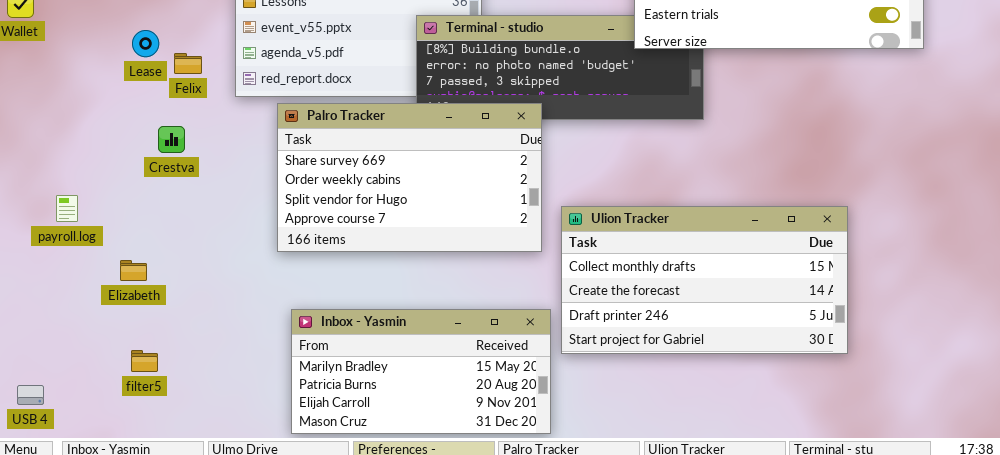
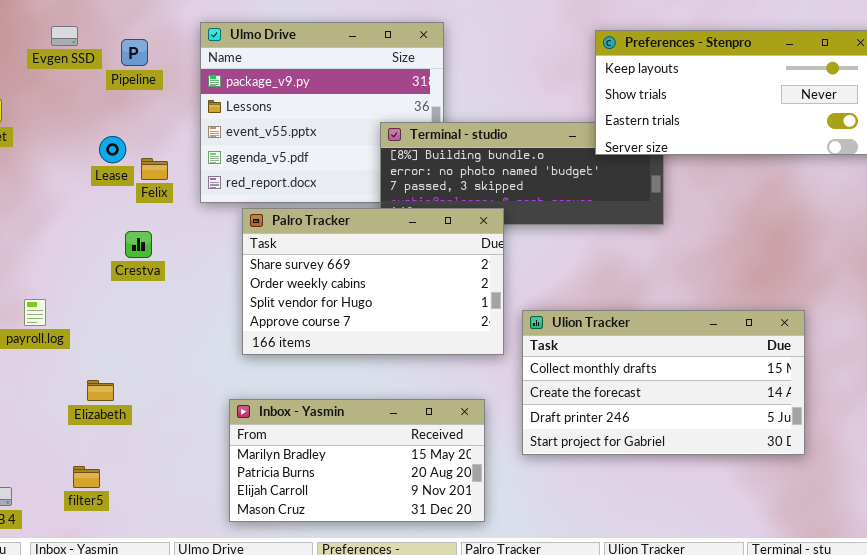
Elizabeth: [120,260,147,281] -> [87,380,114,401], moved
Inbox - Yasmin: [291,309,551,434] -> [229,399,485,522], moved
filter5: [131,350,158,372] -> [73,466,100,488], moved

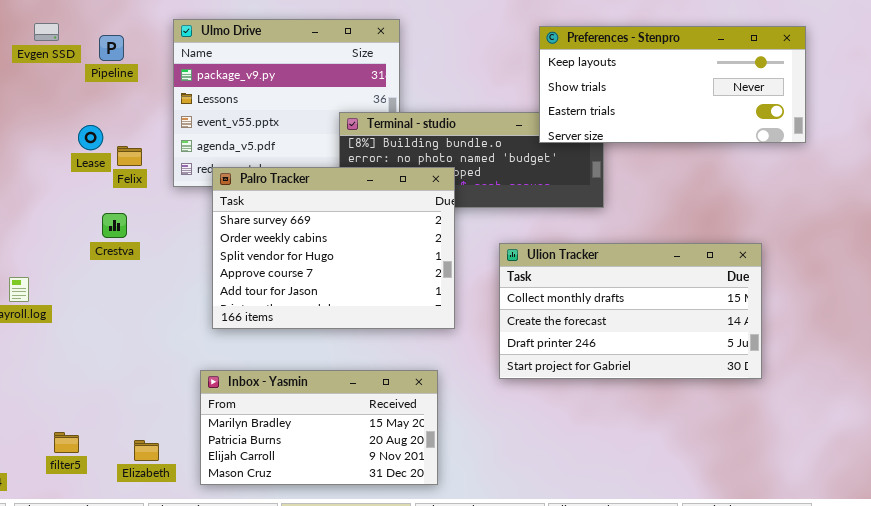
Palro Tracker: [242,208,504,355] -> [212,167,455,329], resized
Ulion Tracker: [522,310,805,455] -> [499,243,762,379], moved
Elizabeth: [87,380,114,401] -> [134,440,159,461], moved

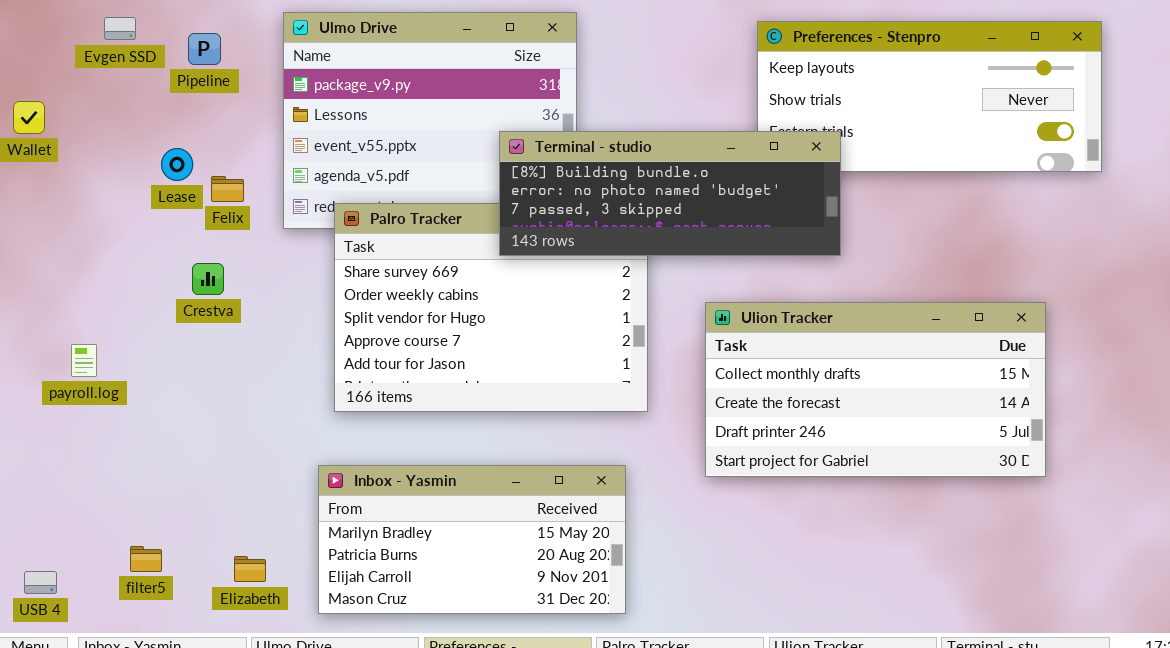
Terminal - studio: [339,112,604,208] -> [499,131,841,256], raised

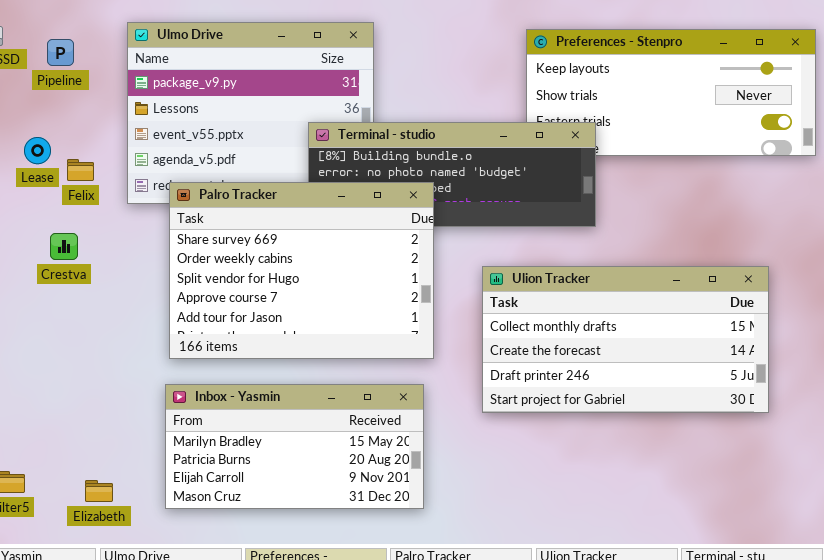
Palro Tracker: [334,203,648,412] -> [169,182,434,359], raised
Inbox - Yasmin: [318,465,626,614] -> [165,384,424,509], moved

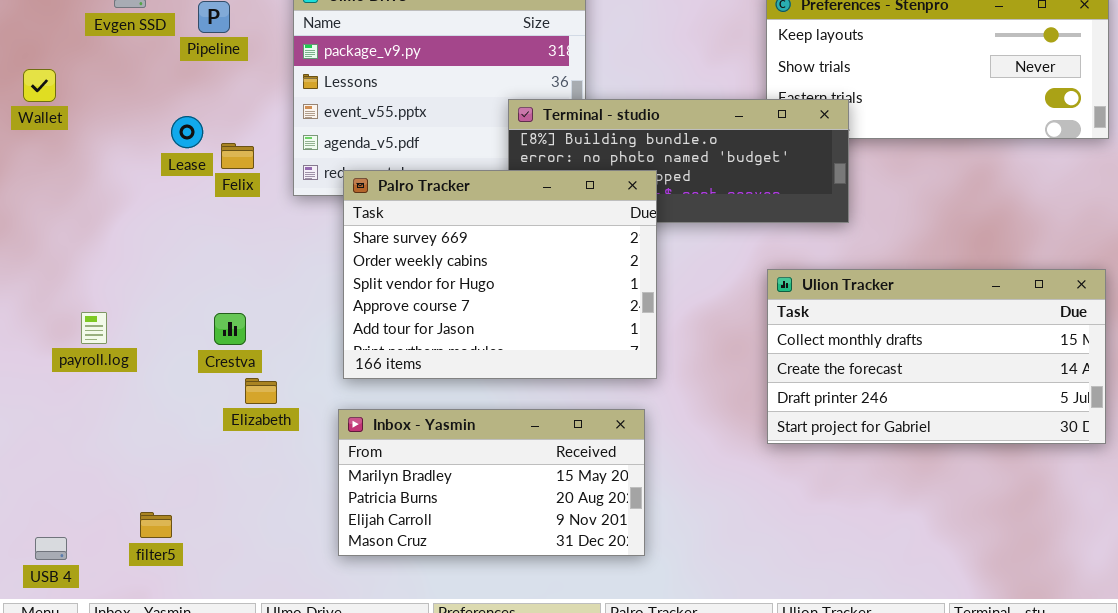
Crestva: [50,233,78,260] -> [214,313,246,345], moved
Ulion Tracker: [482,266,769,413] -> [767,269,1106,444], moved
Elizabeth: [85,480,113,502] -> [245,378,277,404], moved

